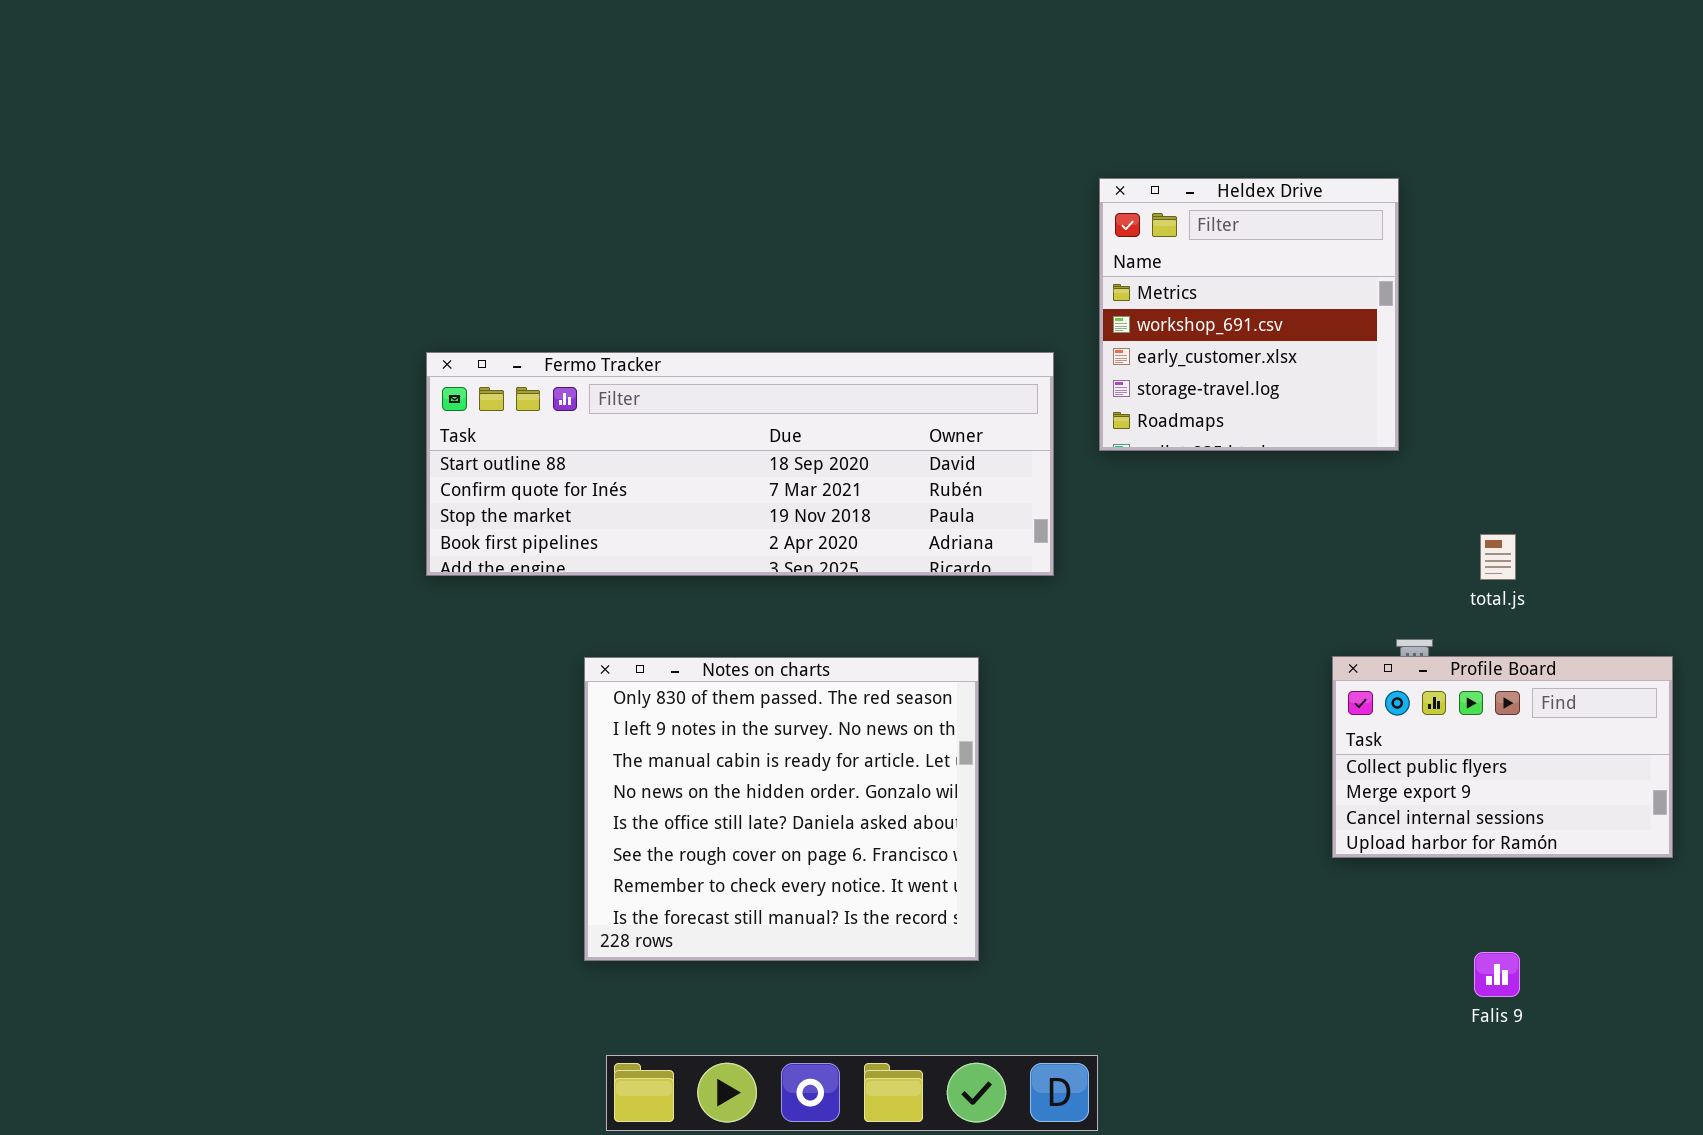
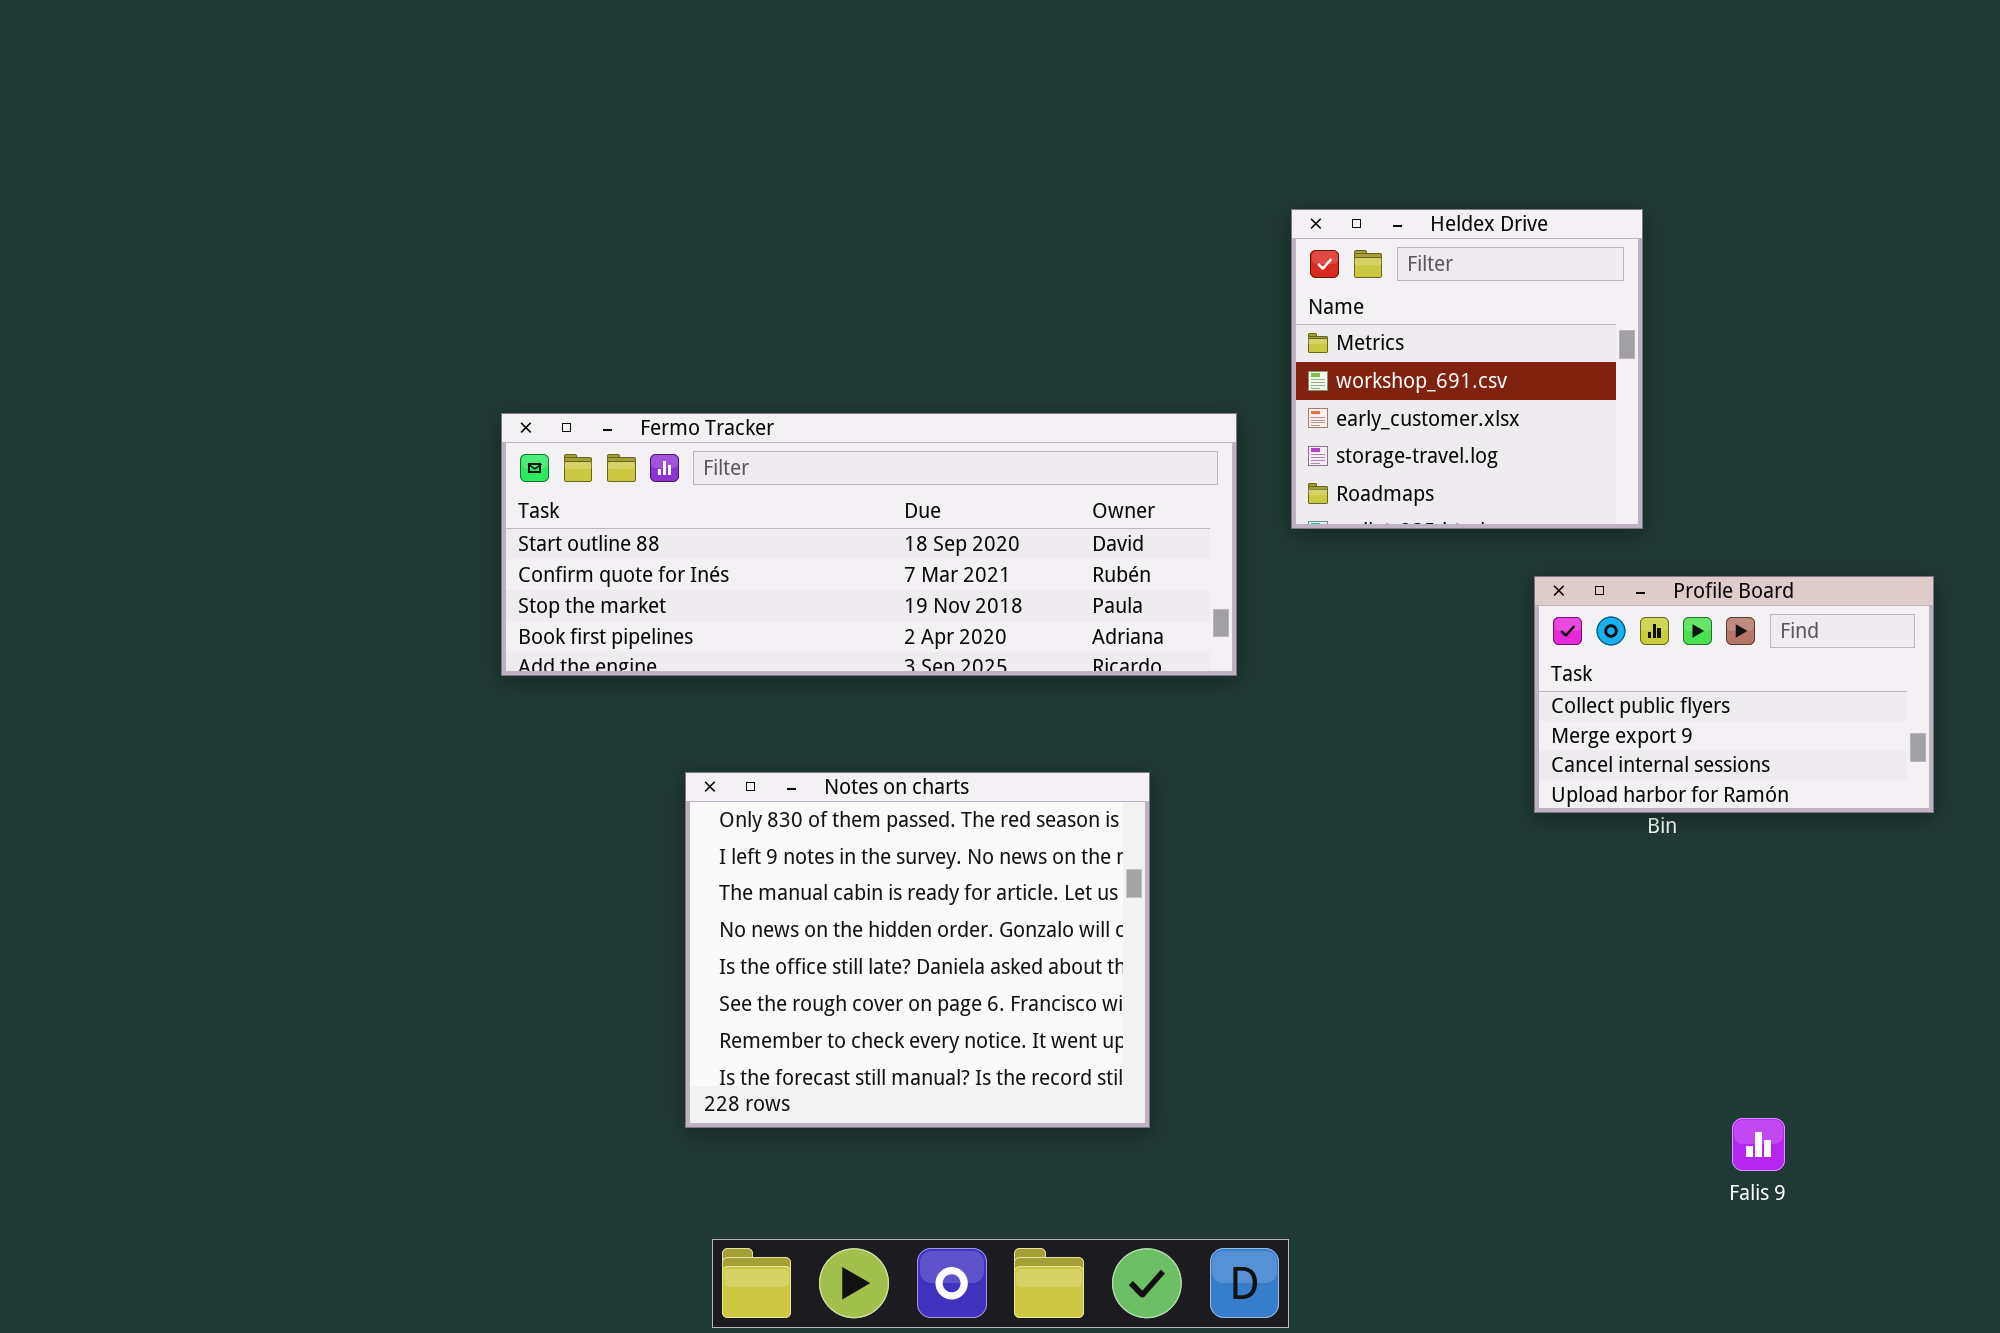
Profile Board: [1332,656,1673,858] -> [1534,576,1934,813], moved

